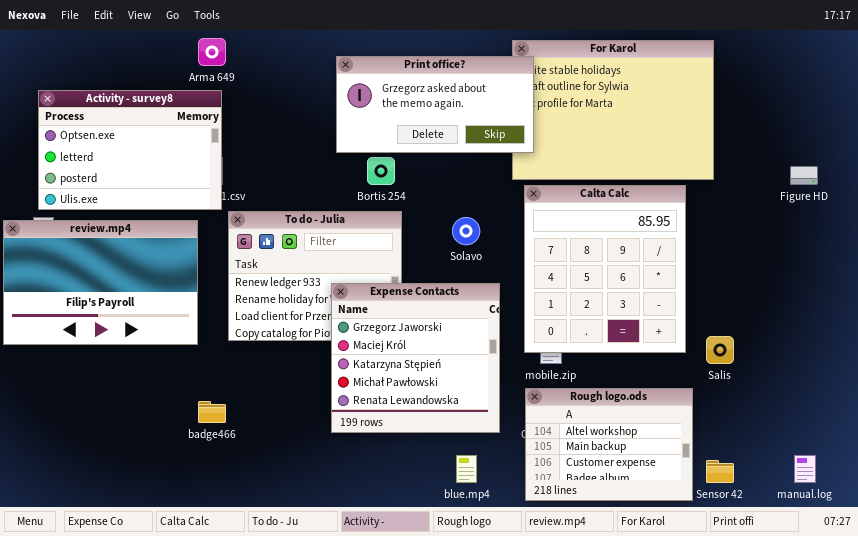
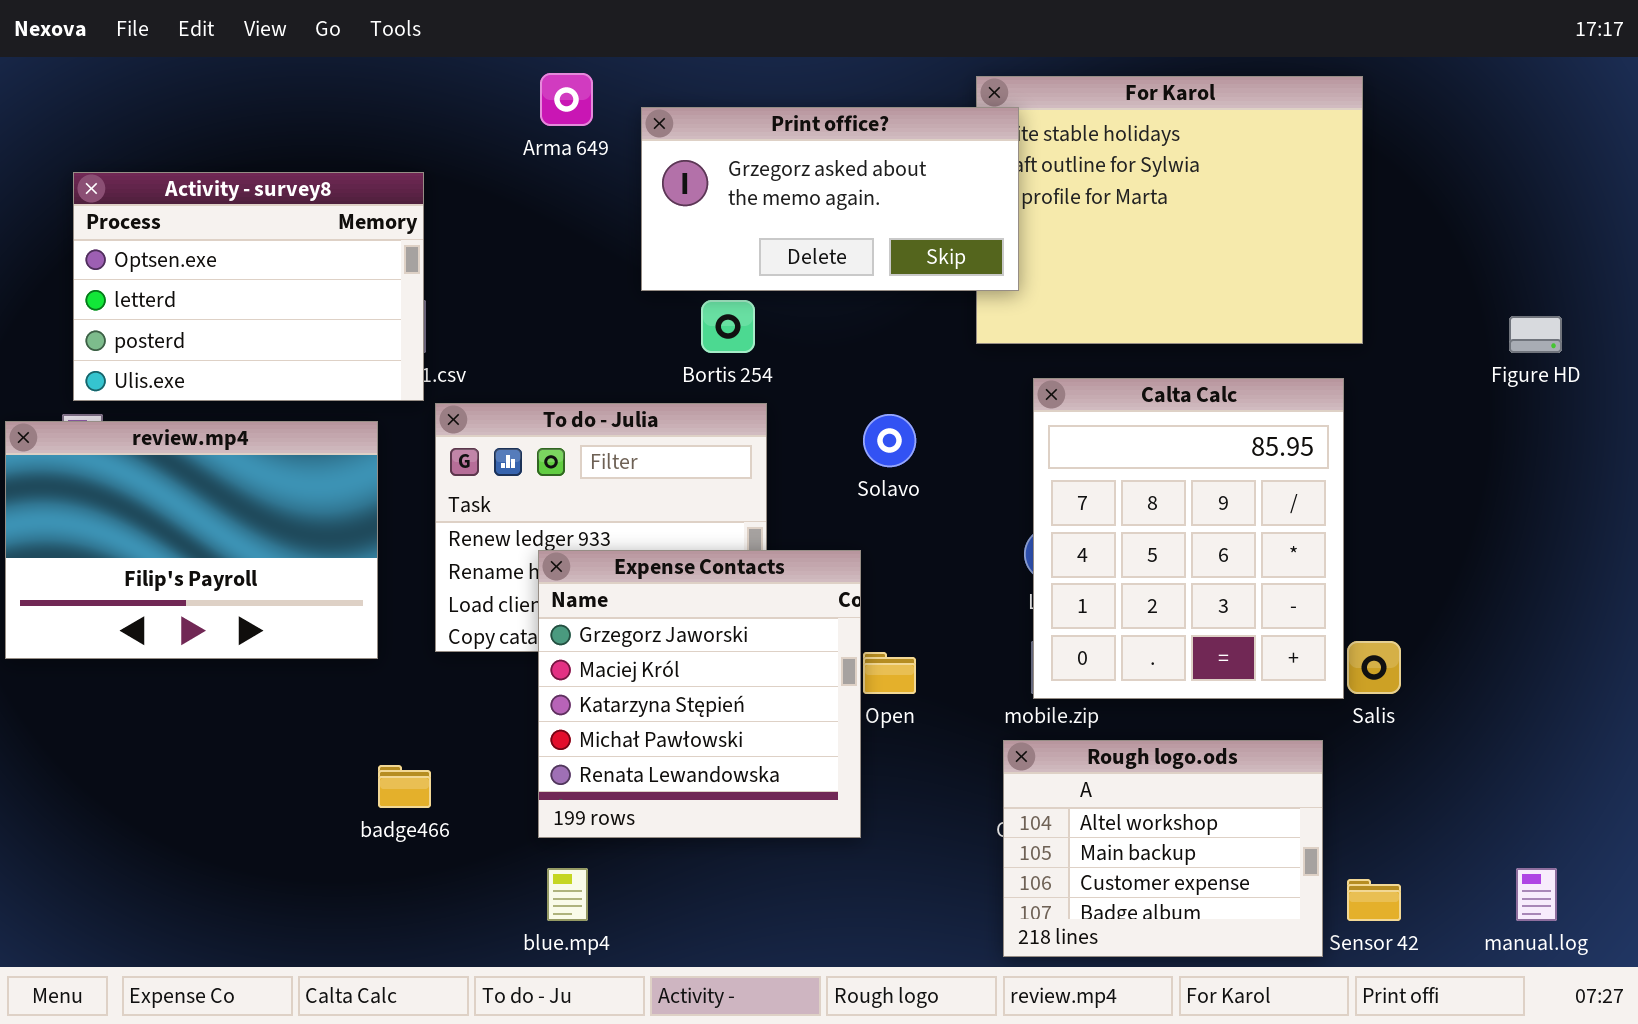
Arma 649: [198,38,226,66] -> [540,73,593,126], moved
Calta Calc: [524,185,686,353] -> [1033,378,1344,699], moved
Expense Contacts: [331,283,500,433] -> [538,550,861,838], moved
blue.mp4: [456,455,477,483] -> [547,868,588,921], moved

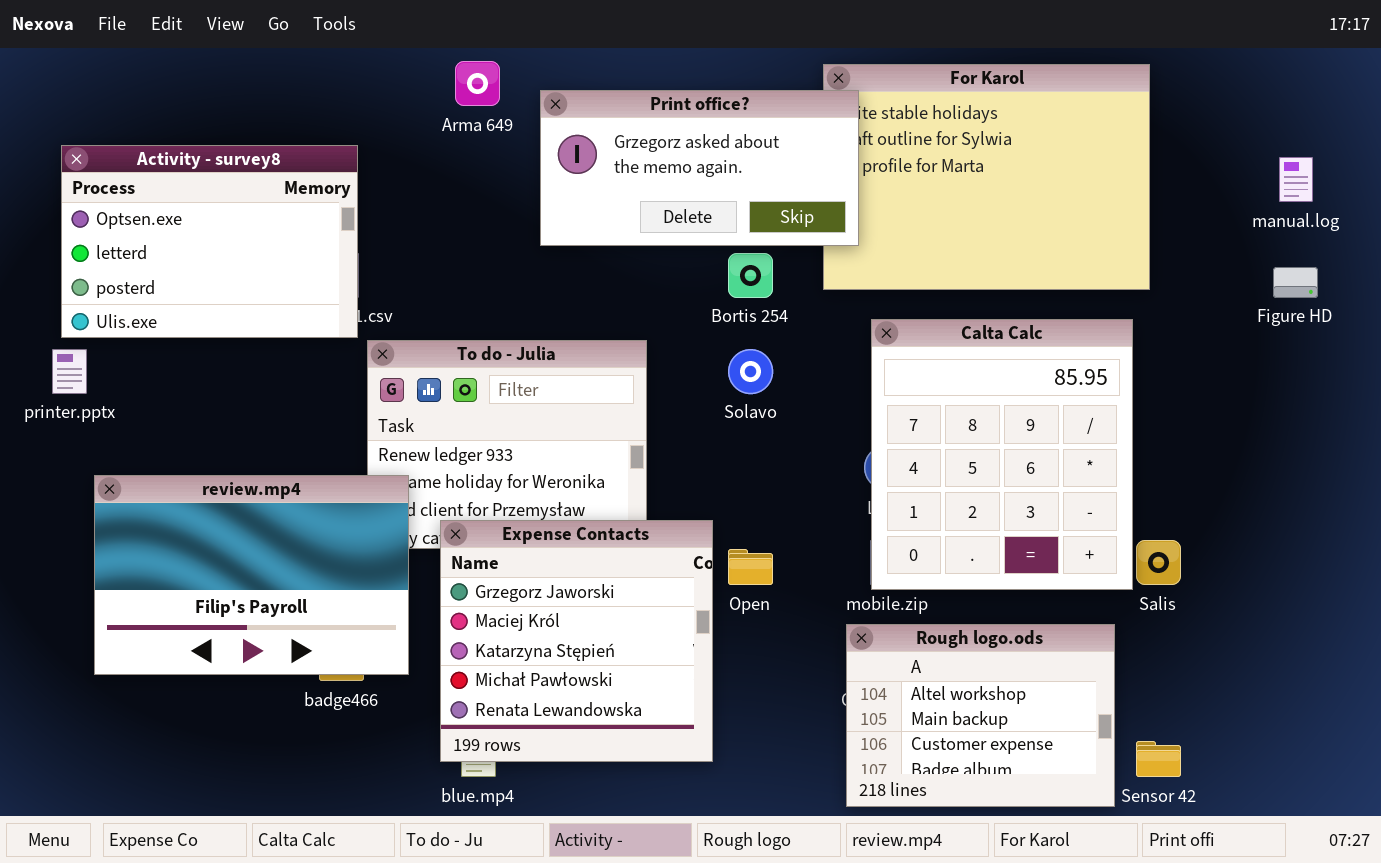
Bortis 254: [701,300,755,353] -> [728,253,773,298], moved
review.mp4: [5,421,378,659] -> [94,475,409,675], moved
Expense Contacts: [538,550,861,838] -> [440,520,713,762], moved
manual.log: [1516,868,1557,921] -> [1279,157,1313,202], moved

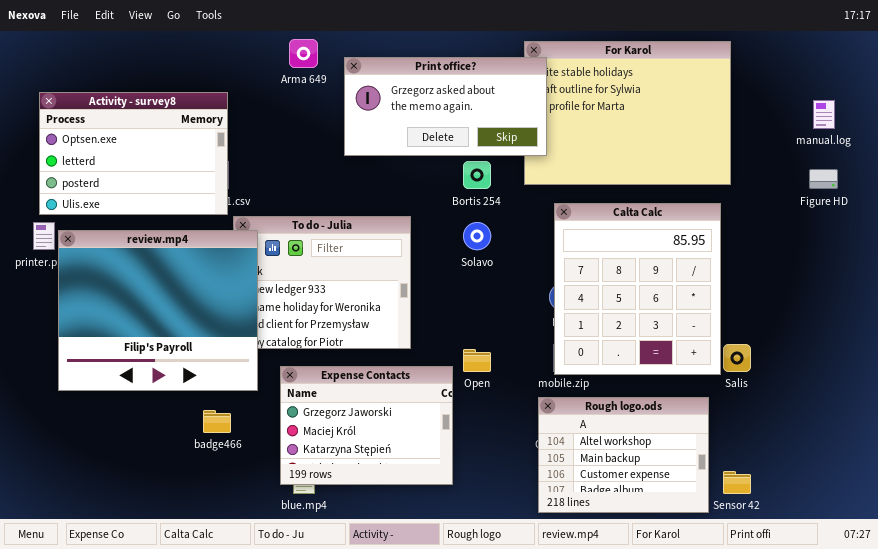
review.mp4: [94,475,409,675] -> [58,230,258,391], moved, resized
Expense Contacts: [440,520,713,762] -> [280,366,453,485], resized

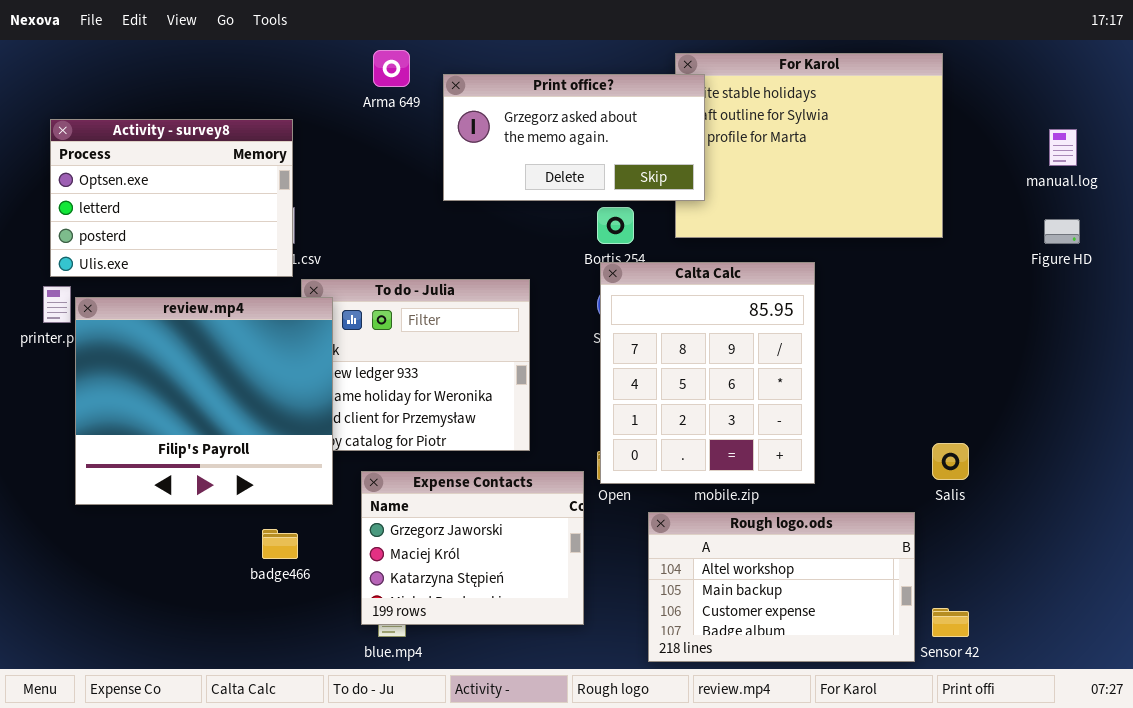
Calta Calc: [554,203,721,375] -> [600,262,815,484], moved
Rough logo.ods: [538,397,709,513] -> [648,512,915,662], resized

